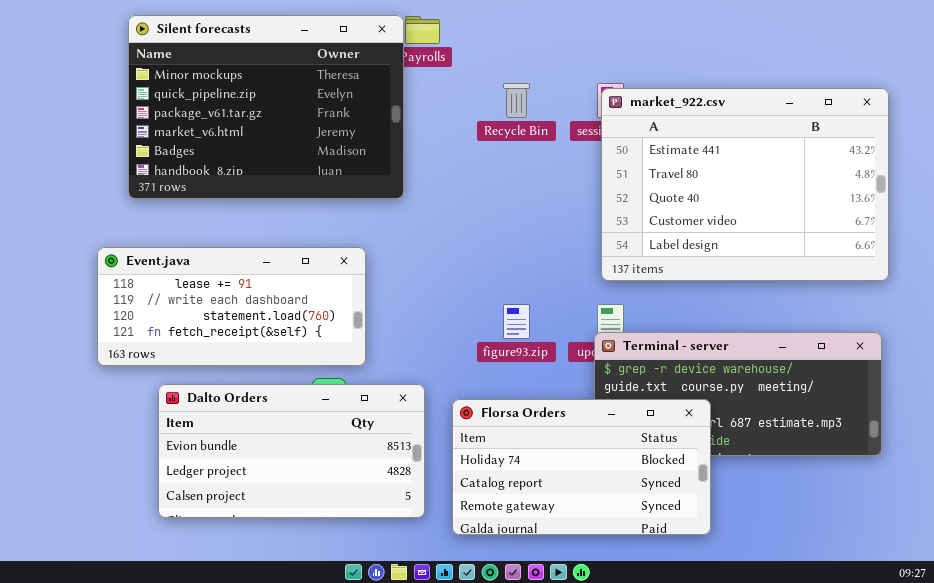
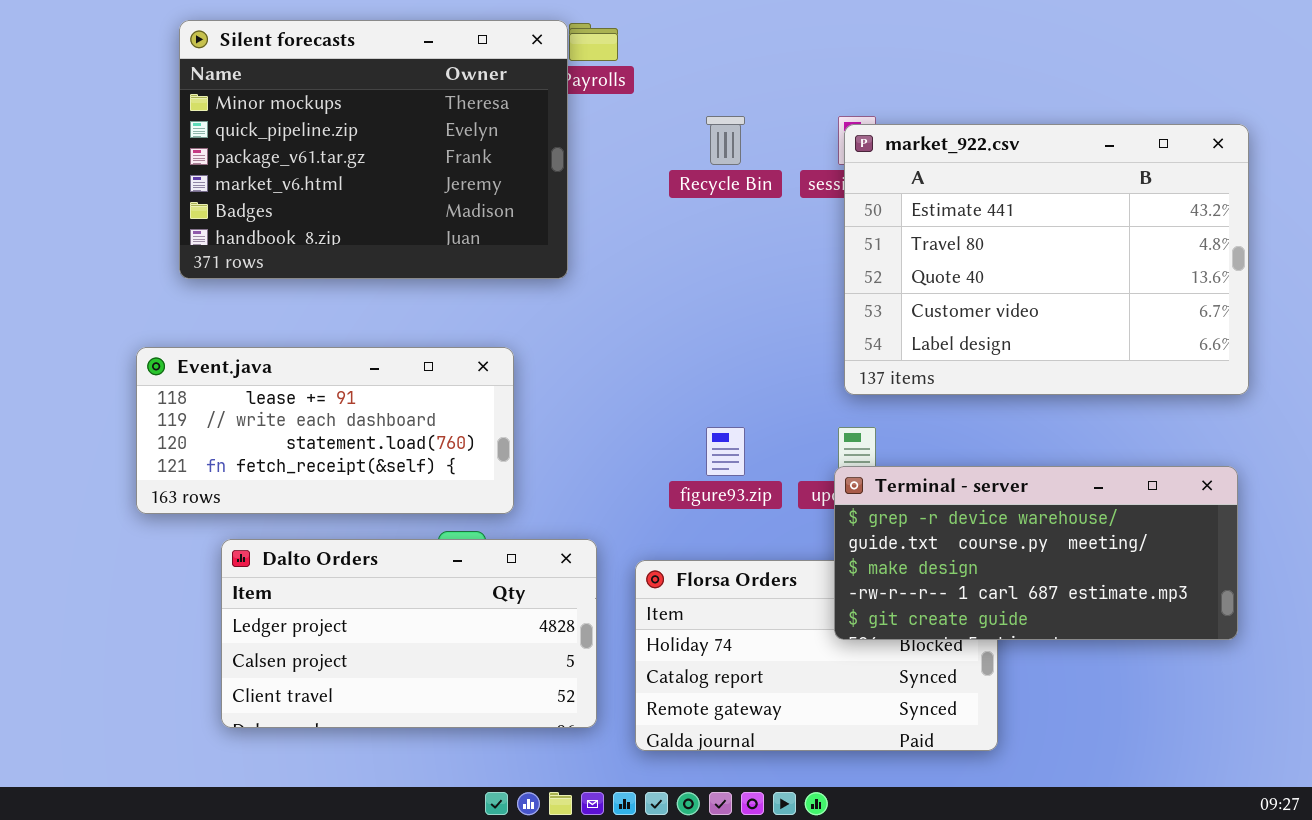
Terminal - server: [594,332,882,456] -> [834,466,1238,640], raised
Dalto Orders: [158,384,425,518] -> [221,539,597,728], scrolled down 1 row

